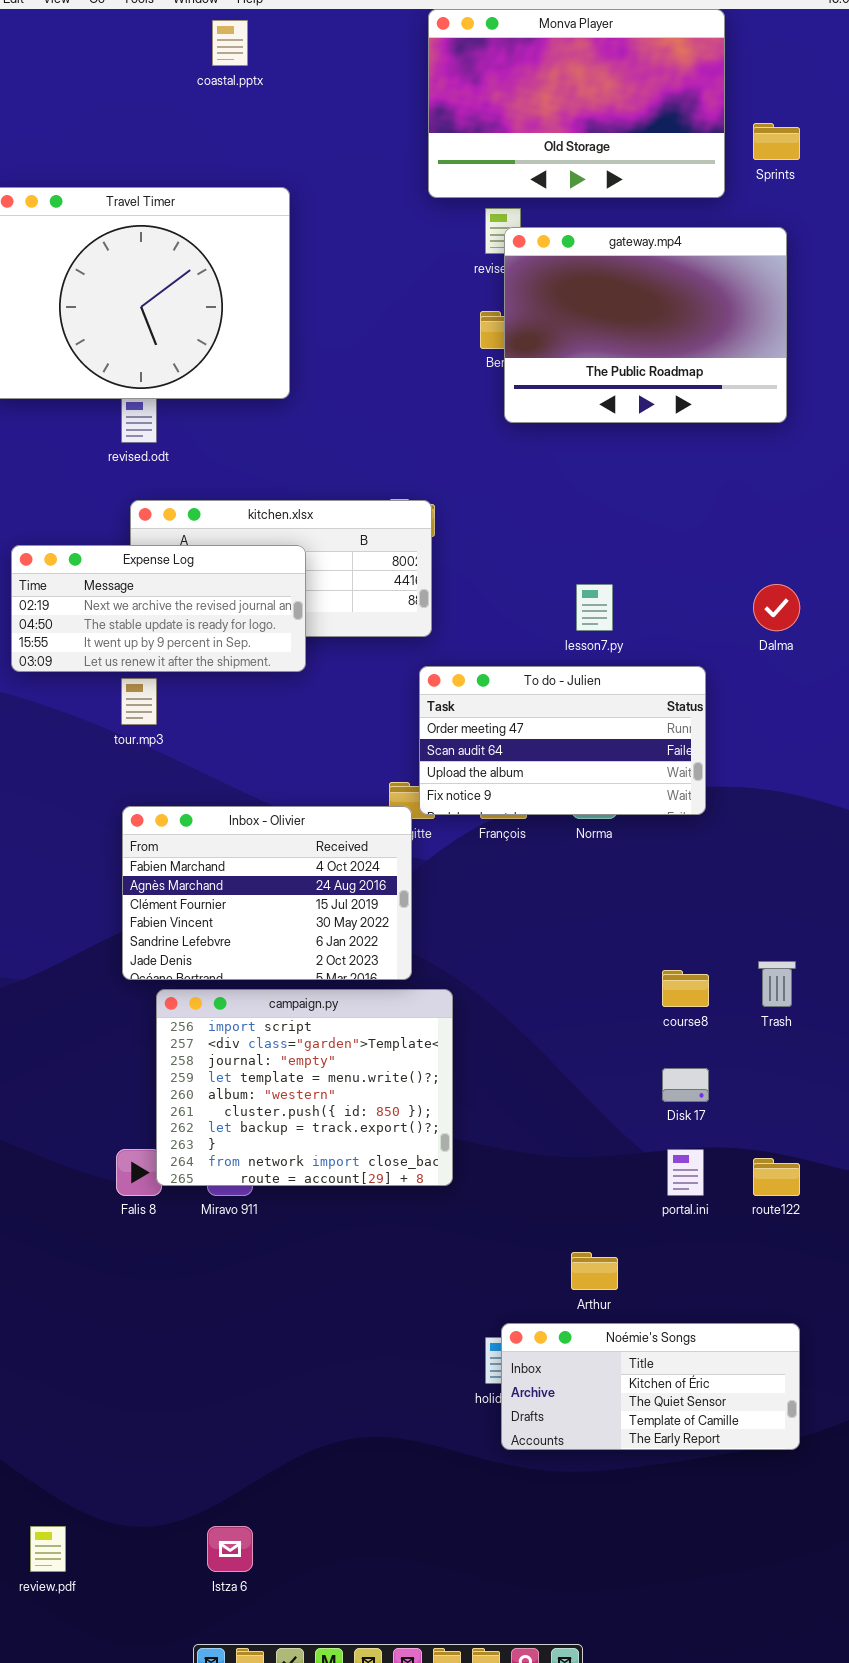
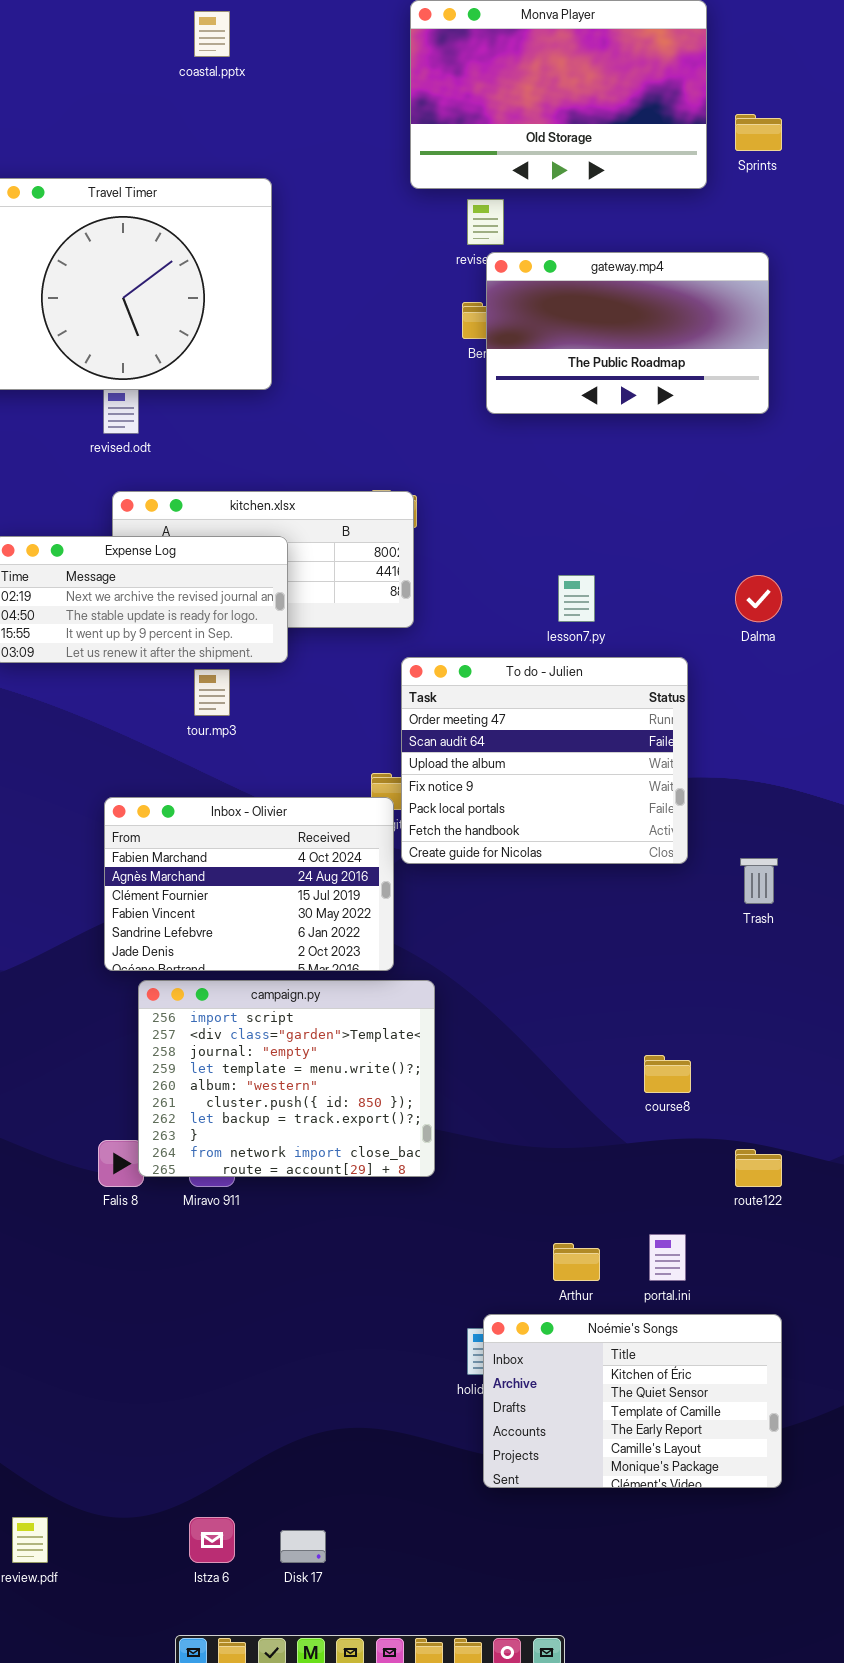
gateway.mp4: [504,227,787,423] -> [486,252,769,414], resized
To do - Julien: [419,666,706,815] -> [401,657,688,864], resized
tour.mp3: [121,678,157,725] -> [194,669,230,716], moved
Trash: [758,961,796,1007] -> [740,858,778,904], moved
course8: [662,970,709,1007] -> [644,1055,691,1093], moved
Disk 17: [662,1068,709,1102] -> [280,1530,326,1563], moved
portal.ini: [667,1149,704,1196] -> [649,1234,686,1281], moved
Noémie's Songs: [501,1323,800,1450] -> [483,1314,782,1488], resized

